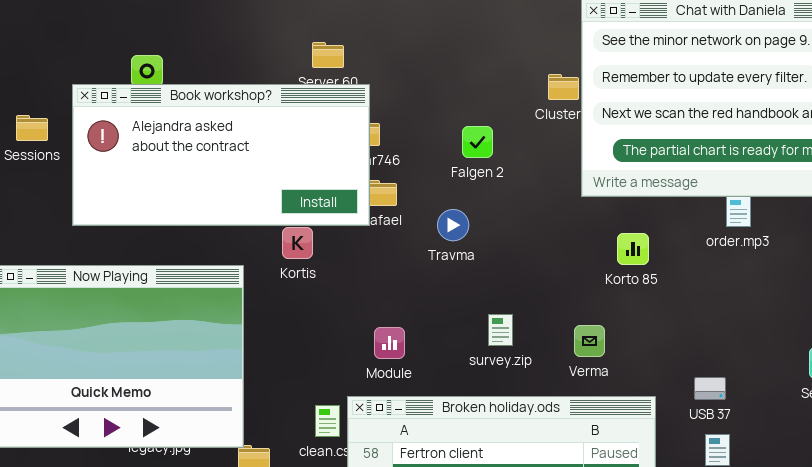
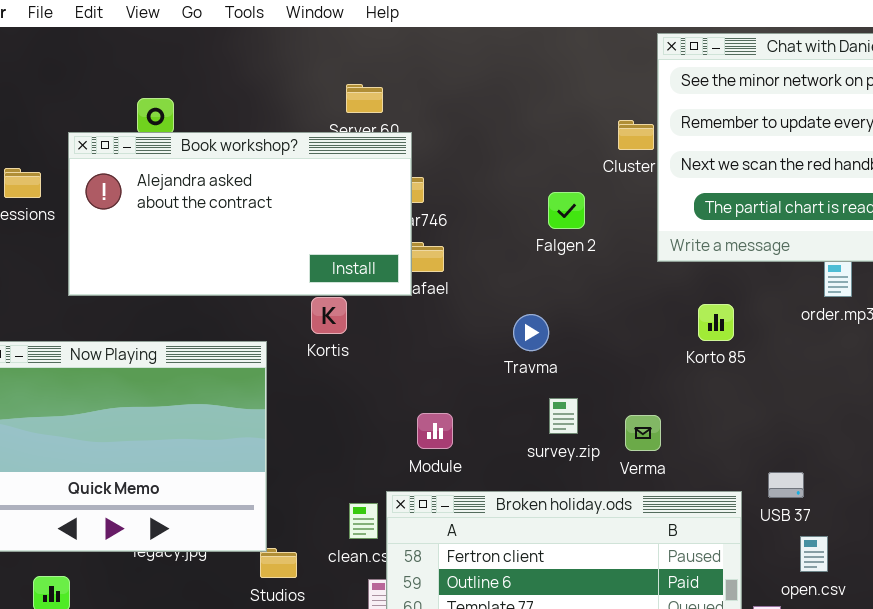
Falgen 2: [462,126,493,158] -> [548,192,585,229], moved
Travma: [437,209,469,241] -> [513,314,549,351], moved
Verma: [574,325,605,357] -> [625,415,661,451], moved
USB 37: [694,377,726,400] -> [768,472,804,498], moved

